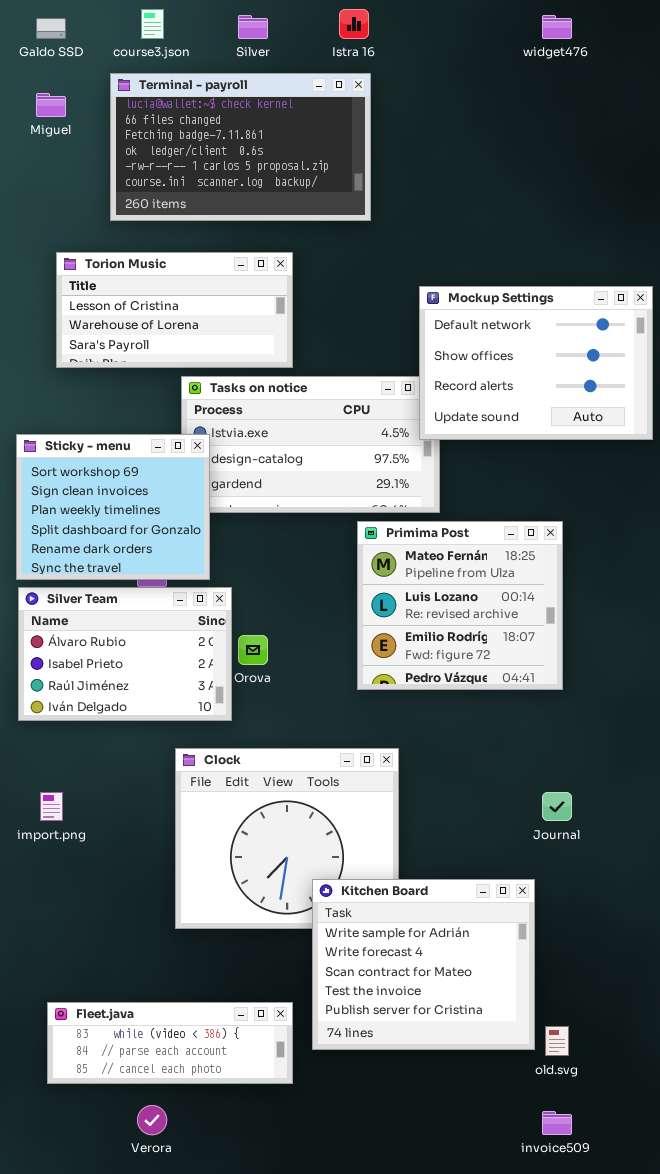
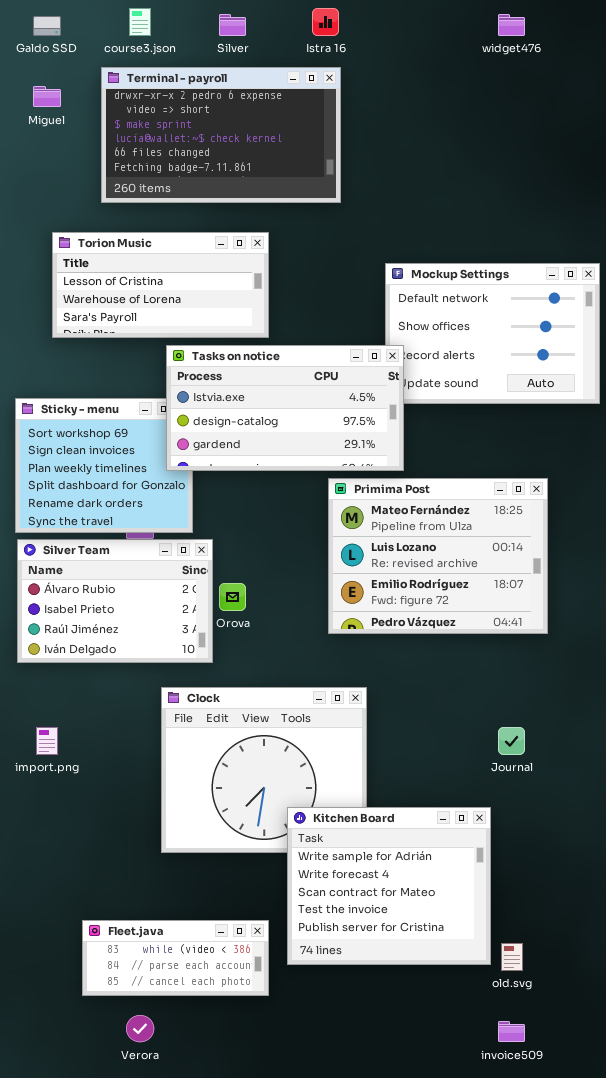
Terminal - payroll: [110,73,371,221] -> [101,67,341,203], scrolled up 3 rows
Tasks on notice: [181,376,440,513] -> [166,345,404,471], raised
Primima Post: [357,521,563,690] -> [328,478,548,634], resized
Fleet.java: [47,1002,293,1084] -> [82,920,269,996], resized

